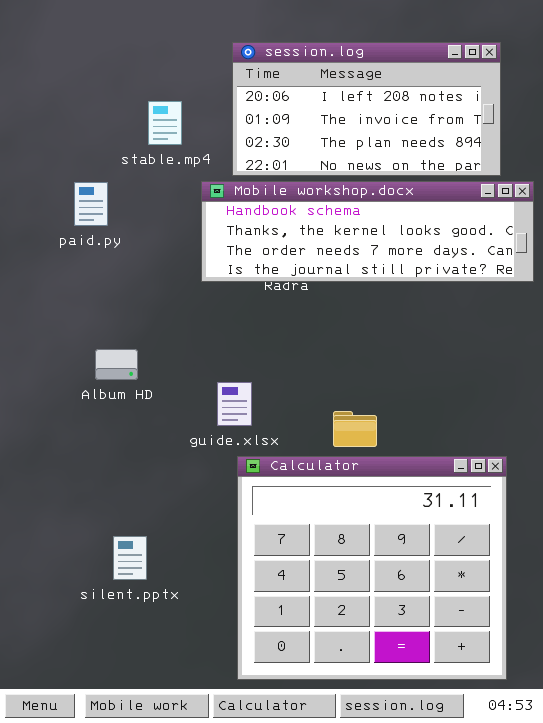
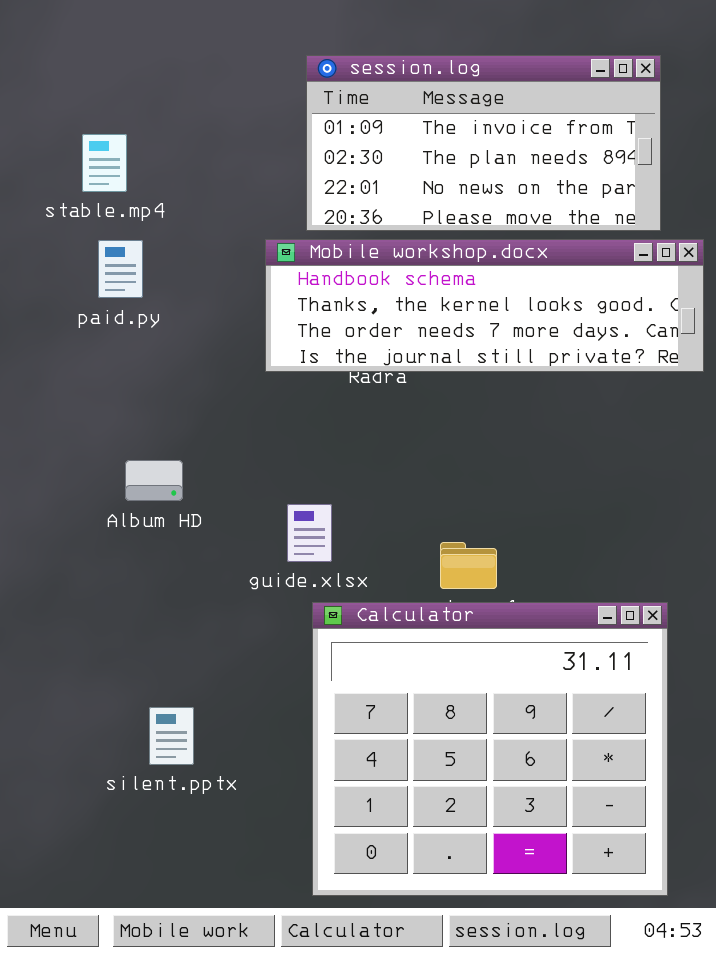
session.log: [232,42,501,176] -> [306,55,661,231], scrolled down 1 row
stable.mp4: [148,101,182,145] -> [82,134,127,192], moved

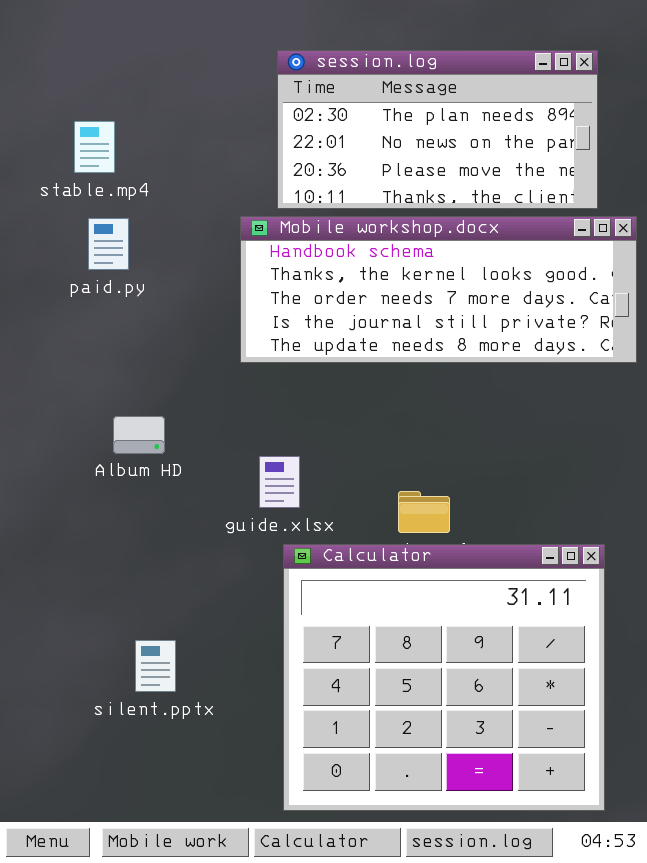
session.log: [306,55,661,231] -> [277,50,598,209], scrolled down 1 row
Mobile workshop.docx: [265,239,704,372] -> [240,216,637,363], resized

